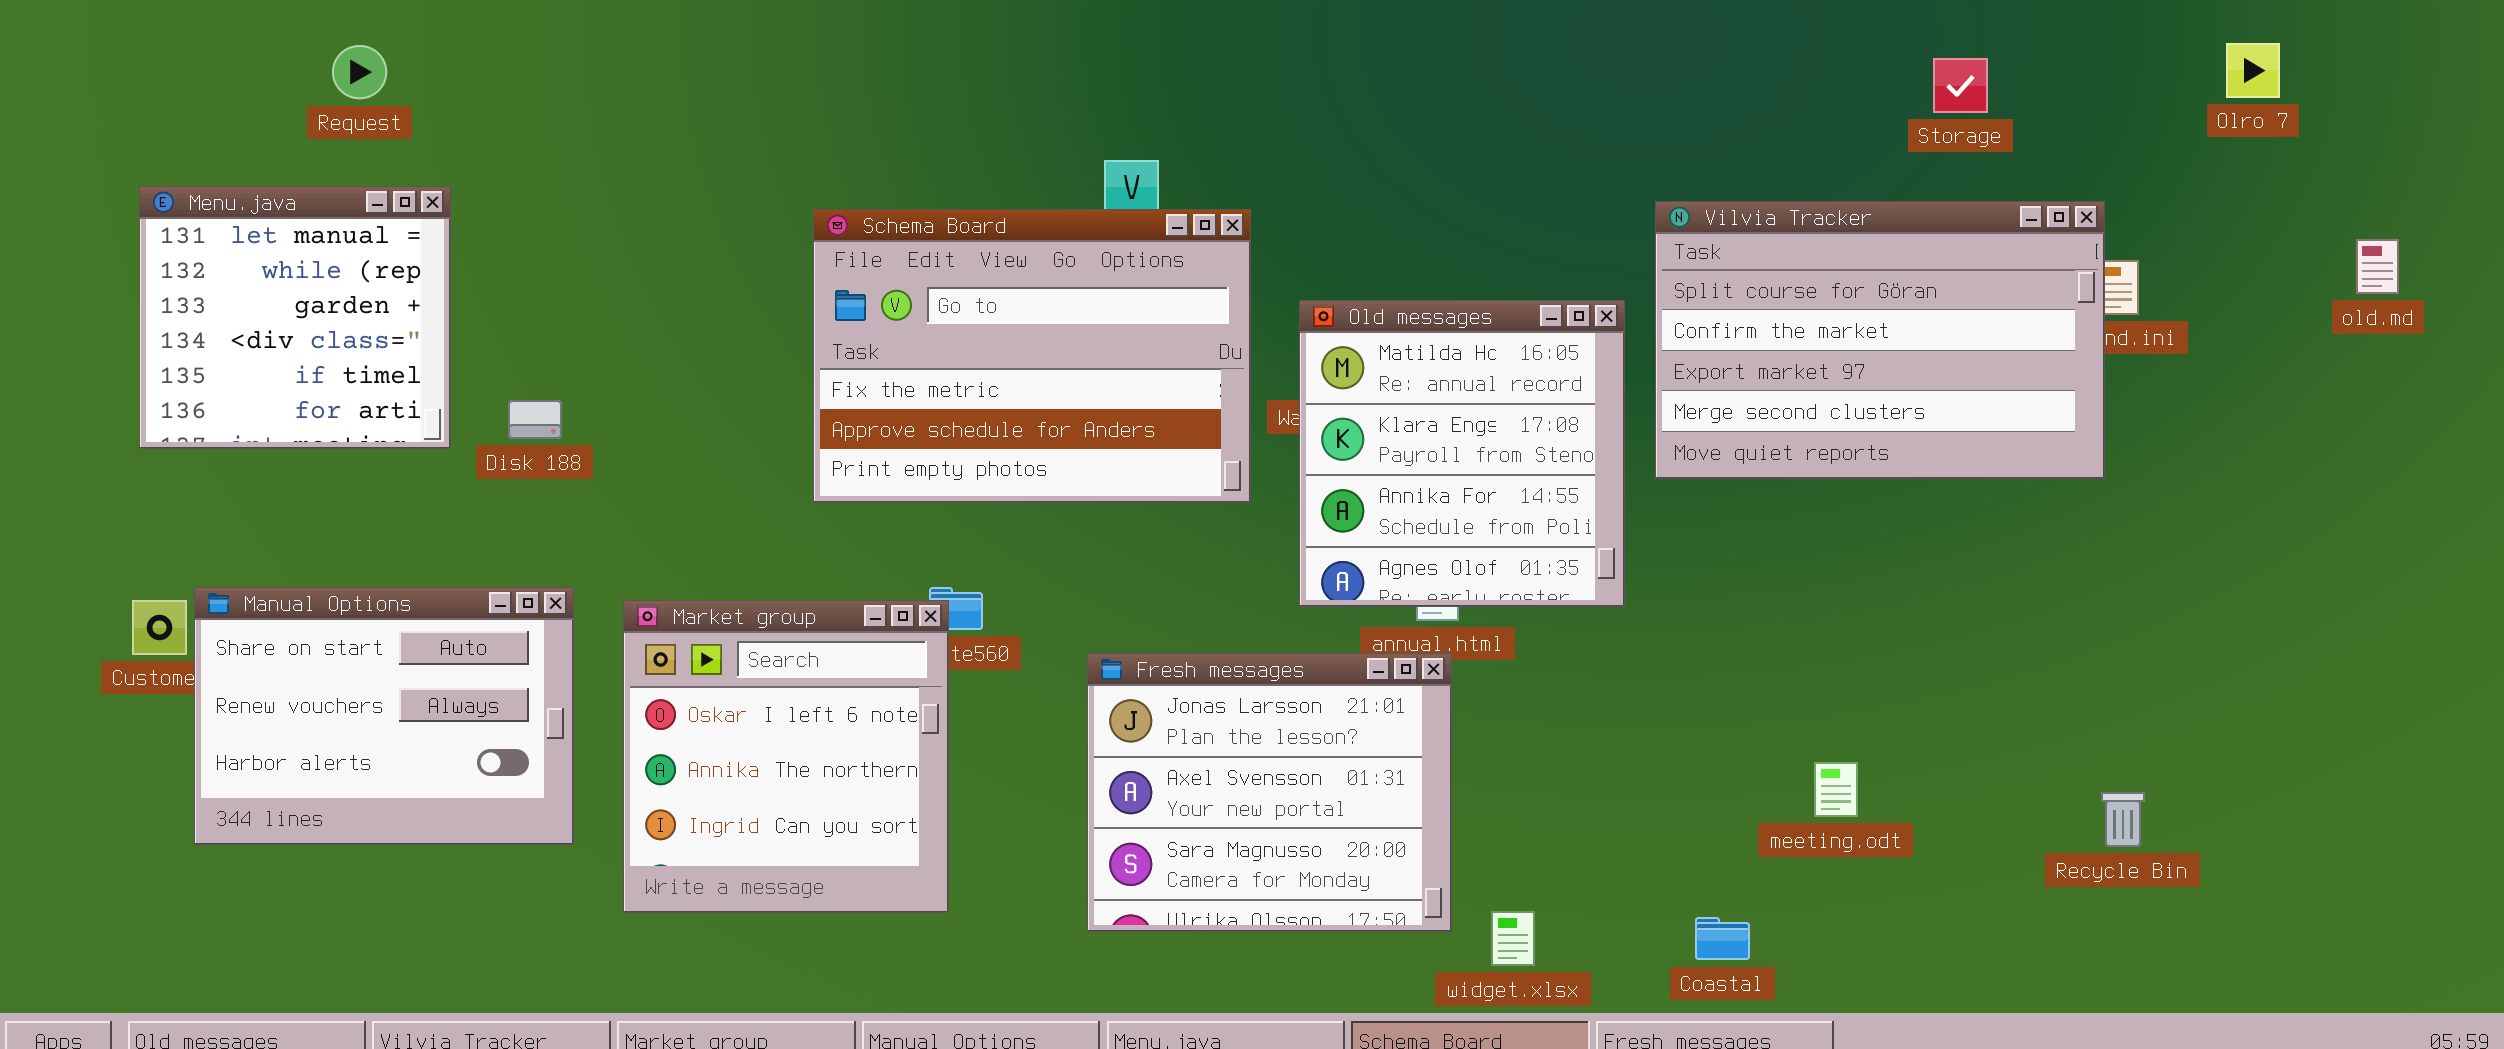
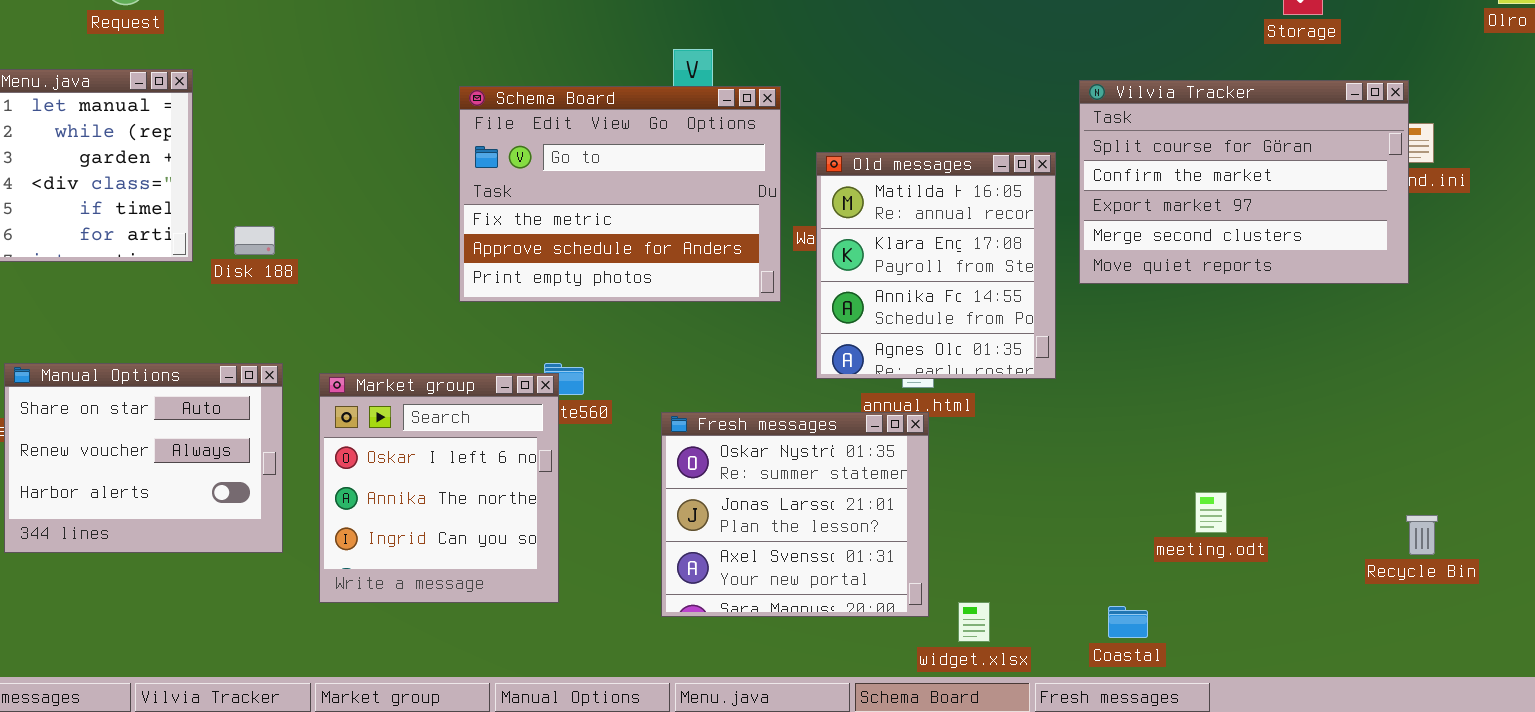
Fresh messages: [1087,653,1452,932] -> [661,412,929,617], scrolled up 1 row

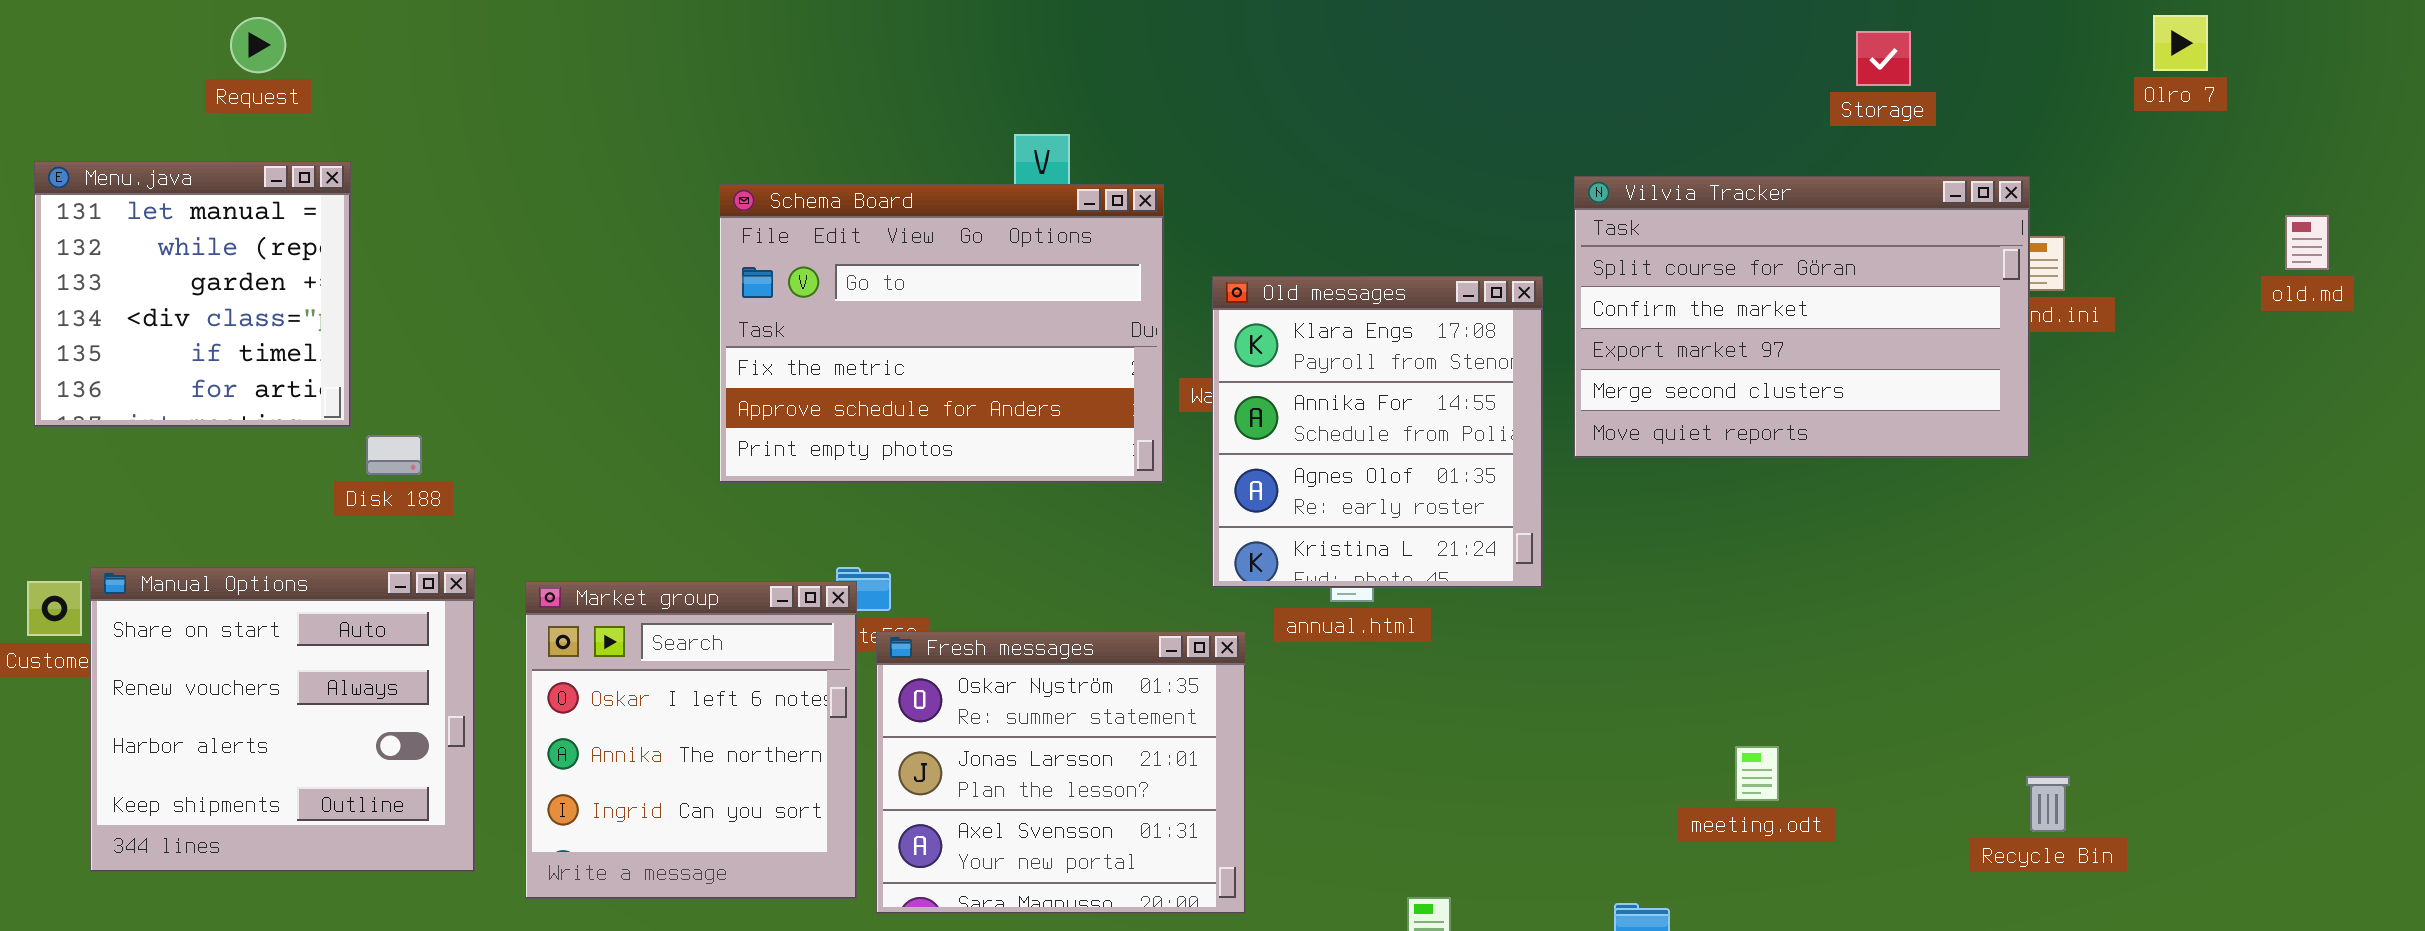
Old messages: [816,152,1056,379] -> [1212,276,1543,588], scrolled down 1 row
Disk 188: [234,226,275,255] -> [366,435,422,475], moved
Manual Options: [4,363,283,553] -> [90,567,475,872], resized
Fresh messages: [661,412,929,617] -> [876,631,1246,914], moved

